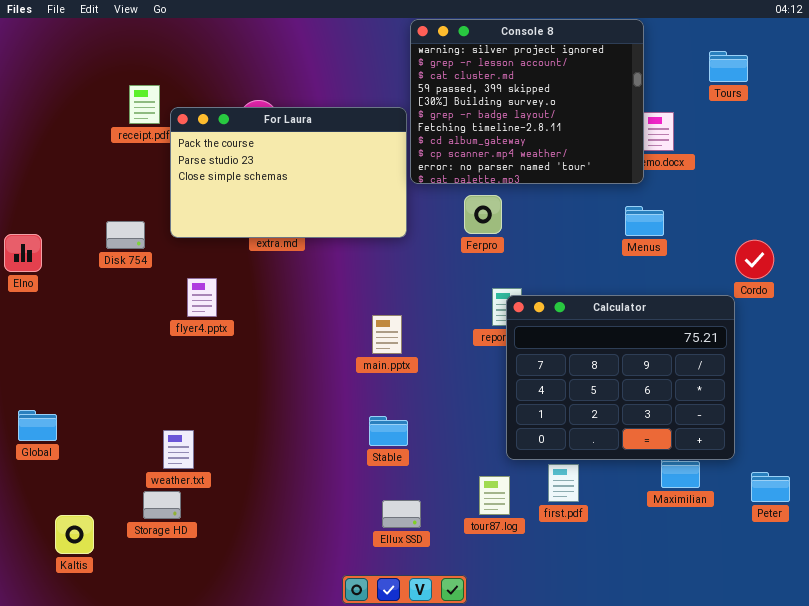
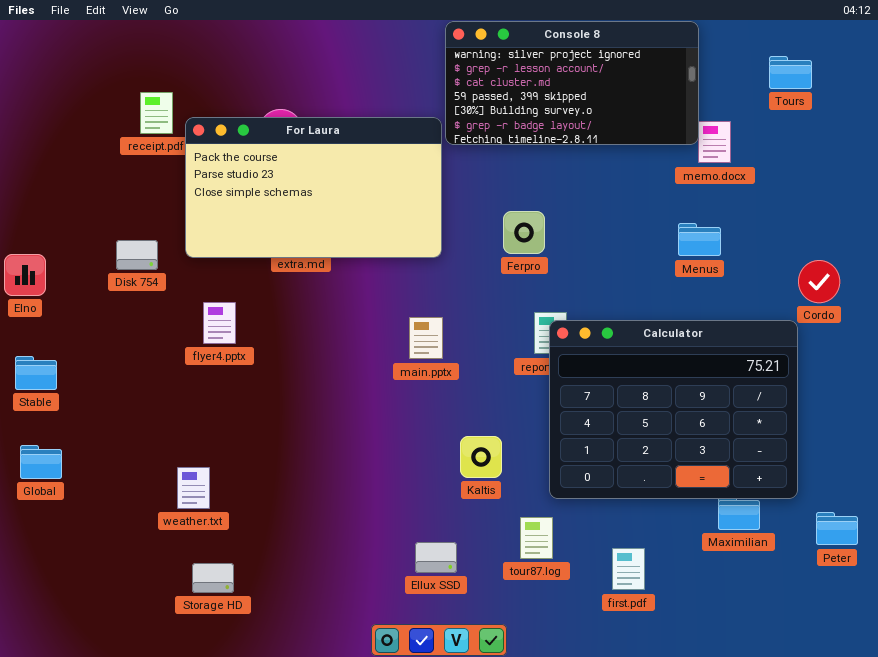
Console 8: [410,19,644,184] -> [445,21,699,145], resized
main.pptx: [372,315,402,354] -> [409,317,443,359], moved
Stable: [369,416,408,446] -> [15,356,57,390], moved
first.pdf: [548,464,579,502] -> [612,548,645,590], moved
Storage HD: [143,491,181,519] -> [192,563,234,593], moved
Kaltis: [55,515,94,554] -> [460,436,502,478], moved

